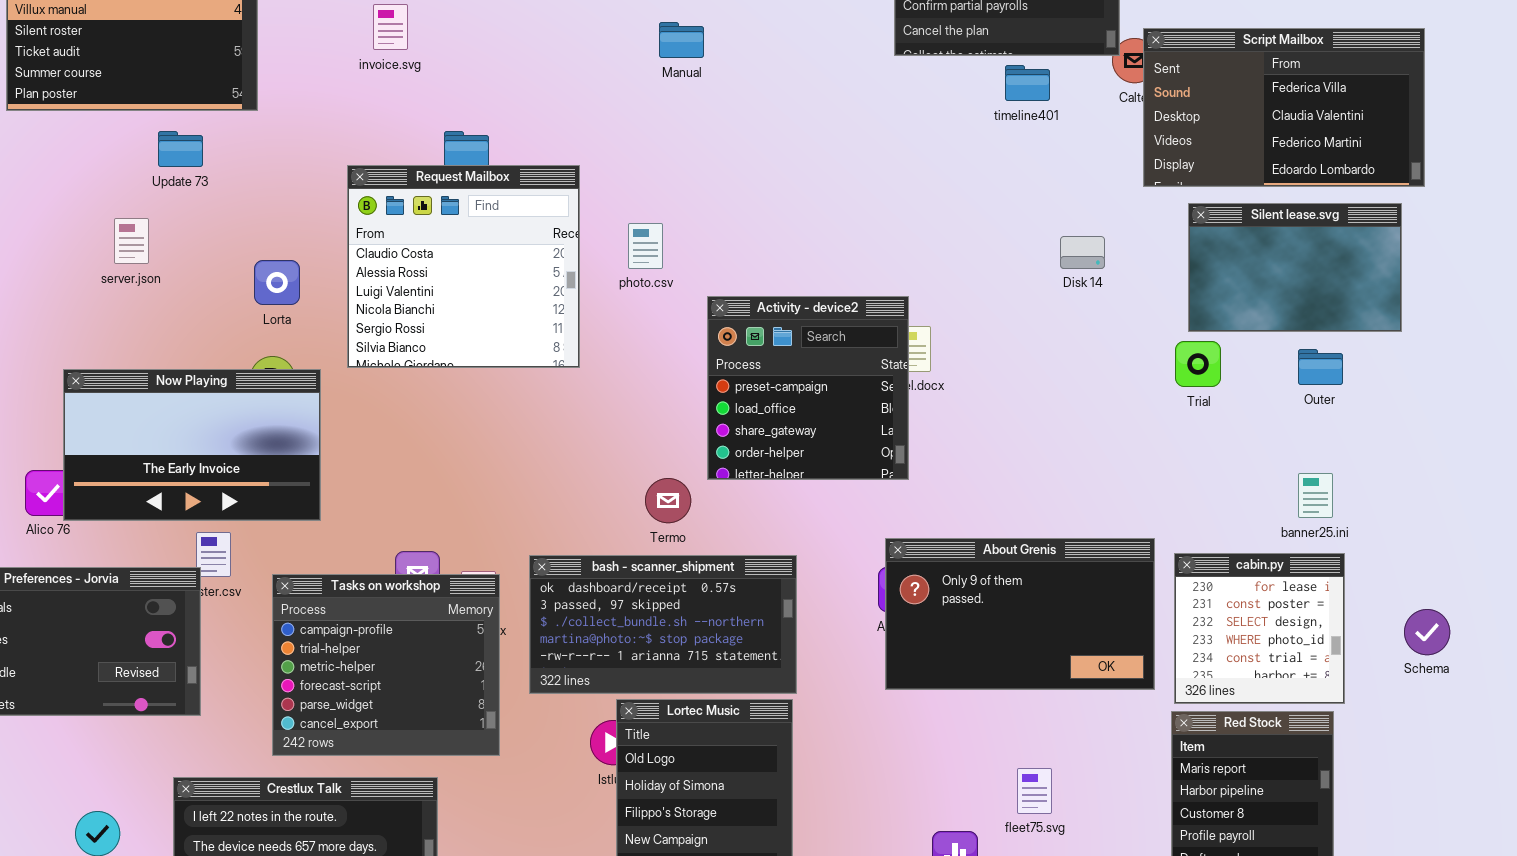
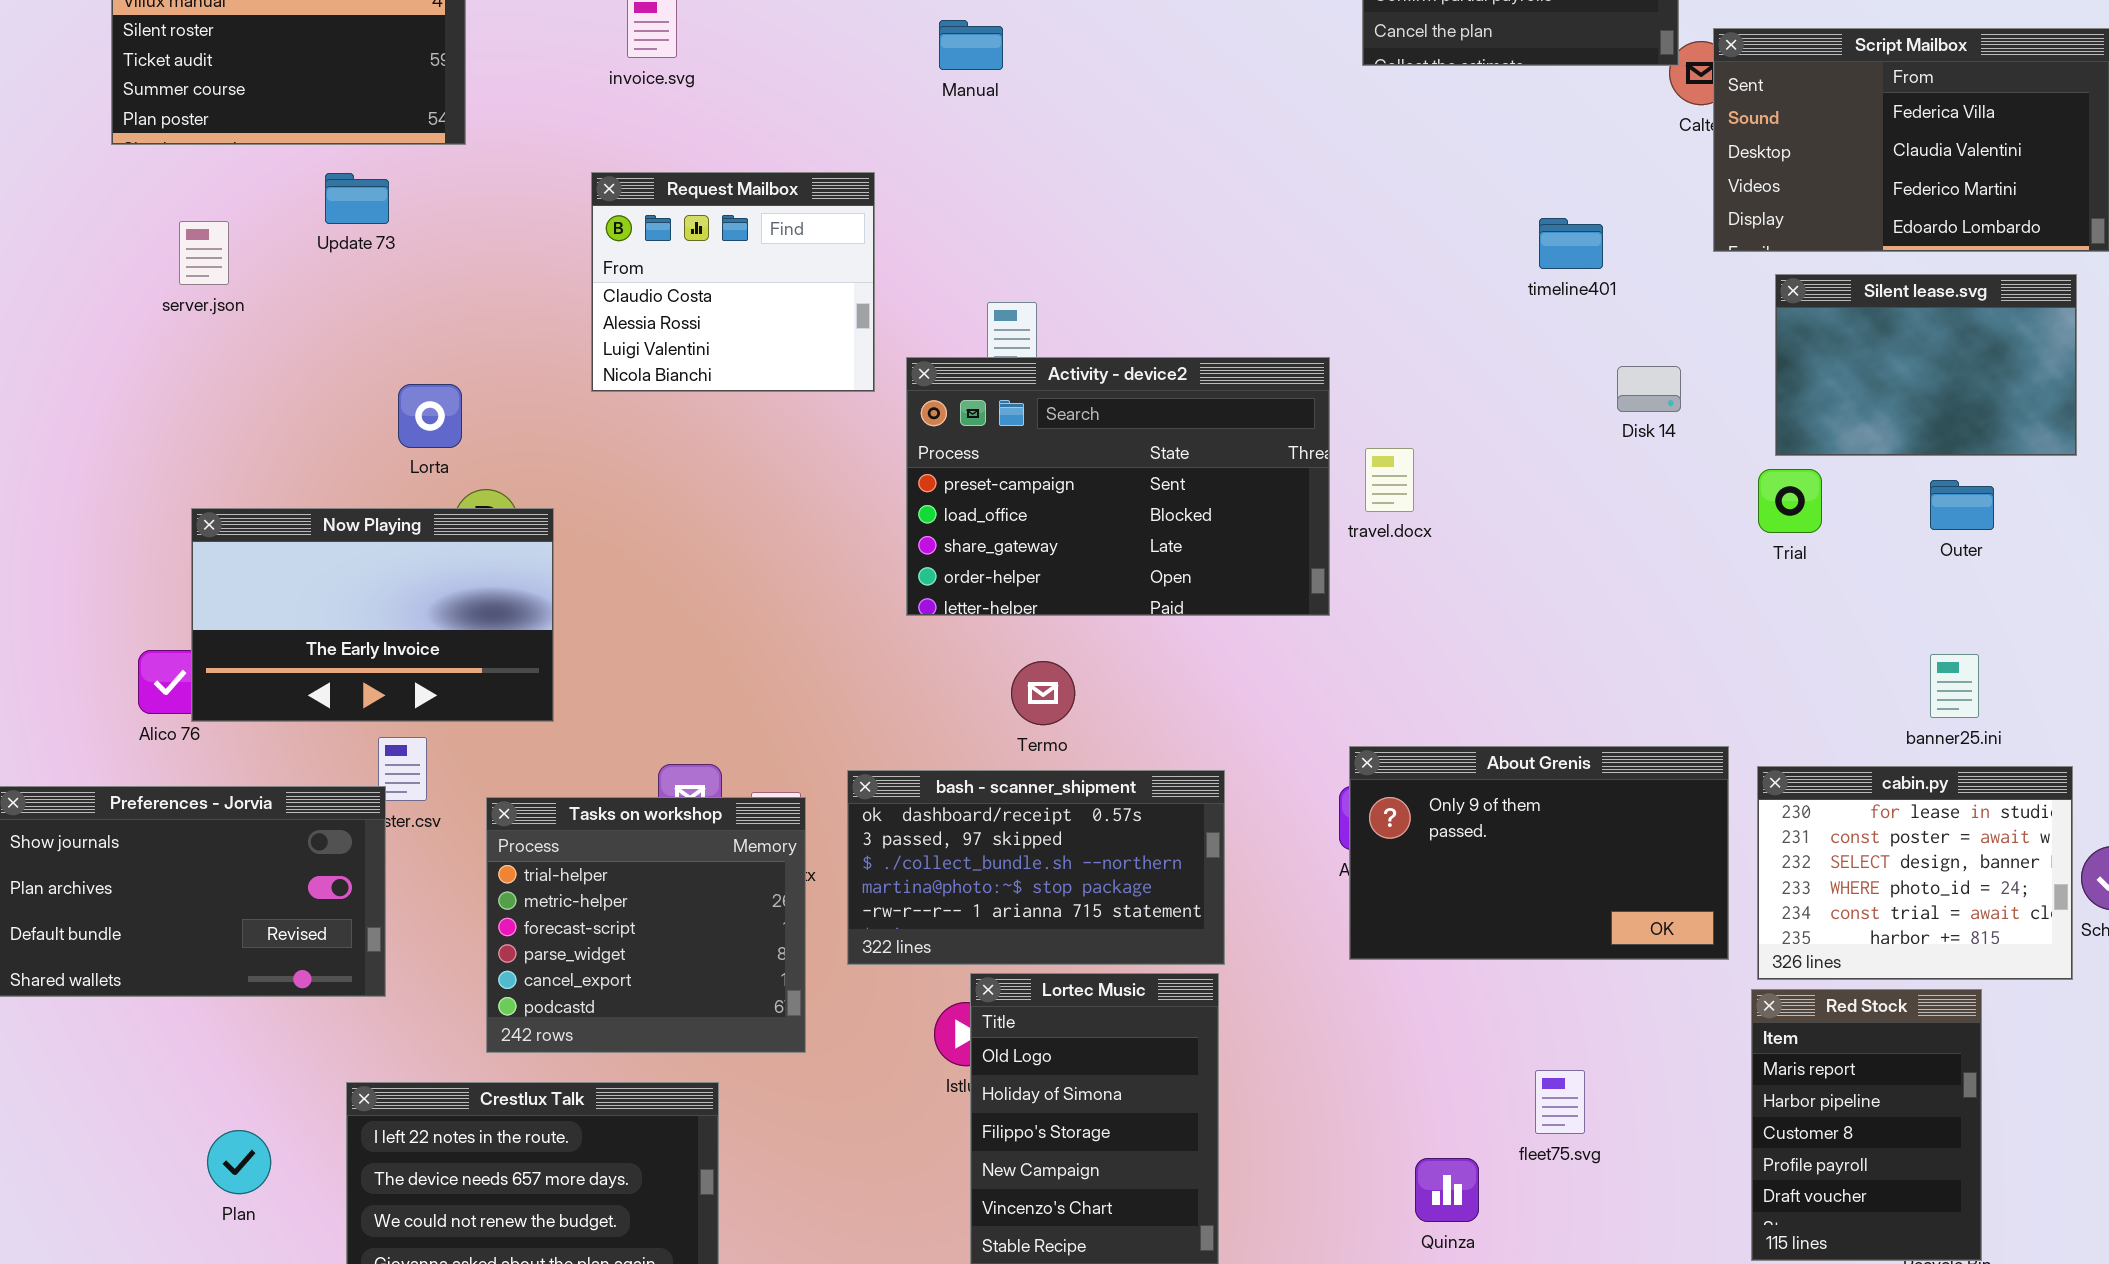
Manual: [659,22,704,58] -> [939,20,1003,70], moved
timeline401: [1005,65,1050,101] -> [1539,218,1603,269], moved
Request Mailbox: [347,165,580,368] -> [591,172,875,392], moved, resized
server.json: [114,218,149,264] -> [179,221,229,285], moved
Disk 14: [1060,236,1105,269] -> [1617,366,1681,412], moved
Lorta: [254,260,300,305] -> [398,384,462,448], moved
Activity - device2: [707,296,909,480] -> [906,357,1330,616], moved, resized
cabin.py: [1174,553,1345,704] -> [1757,766,2073,980], resized
Tasks on workshop: [272,574,500,756] -> [486,797,806,1053], scrolled down 1 row

